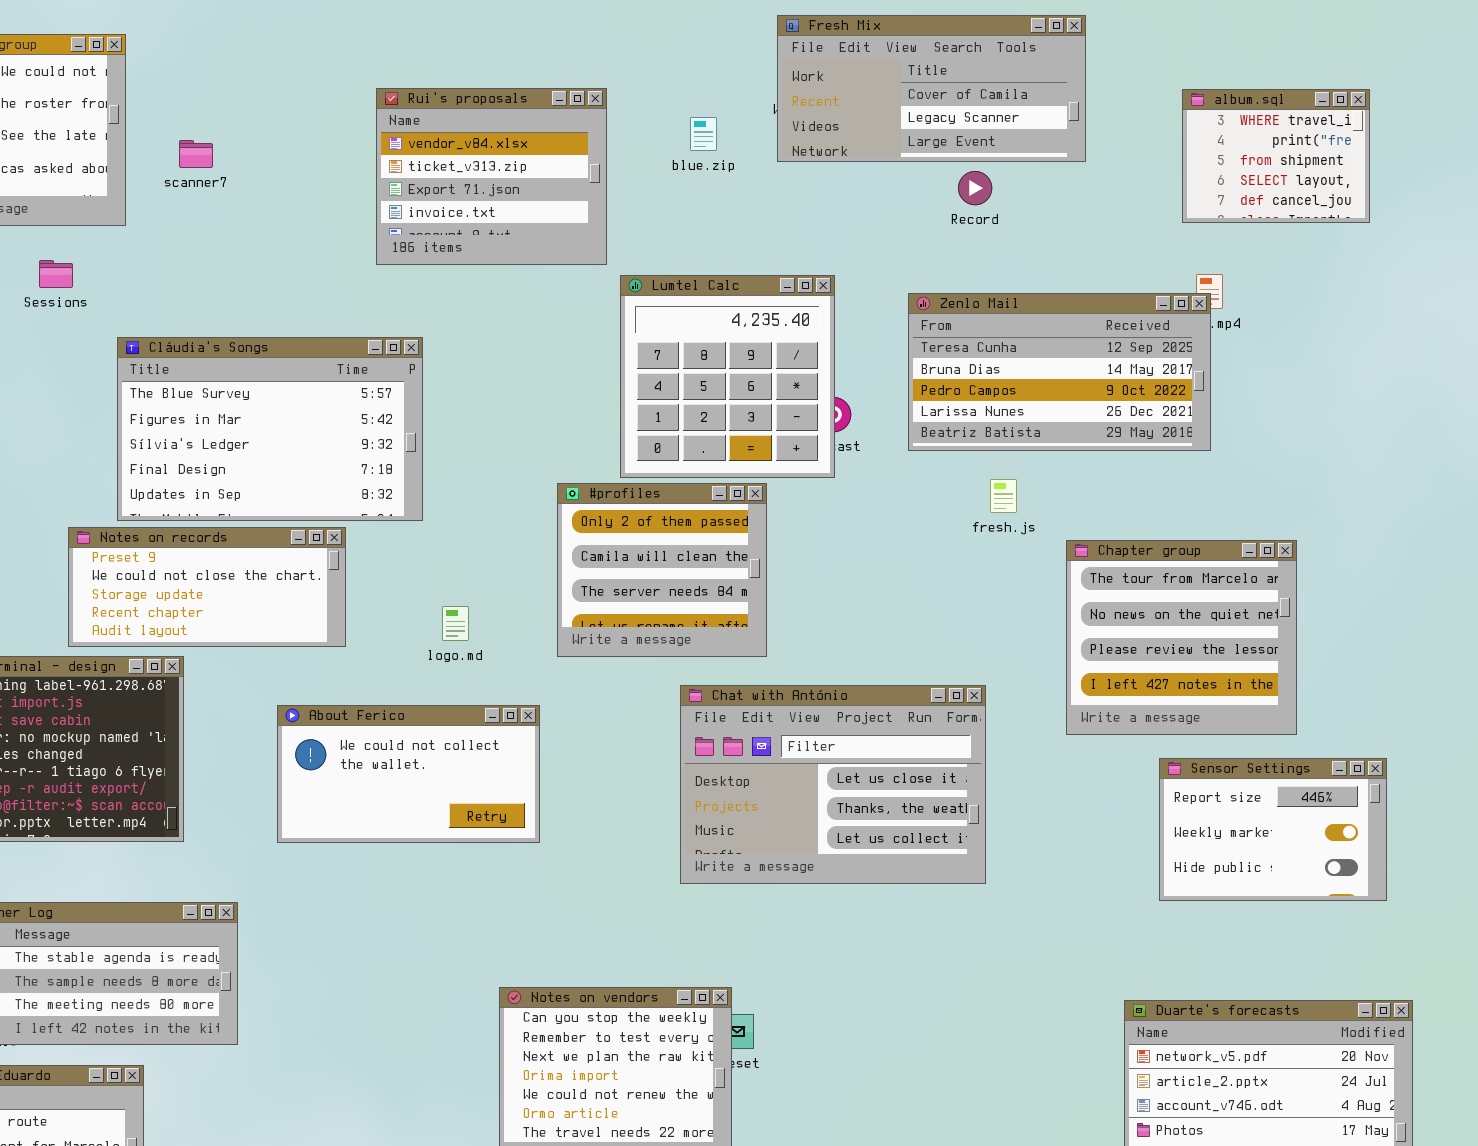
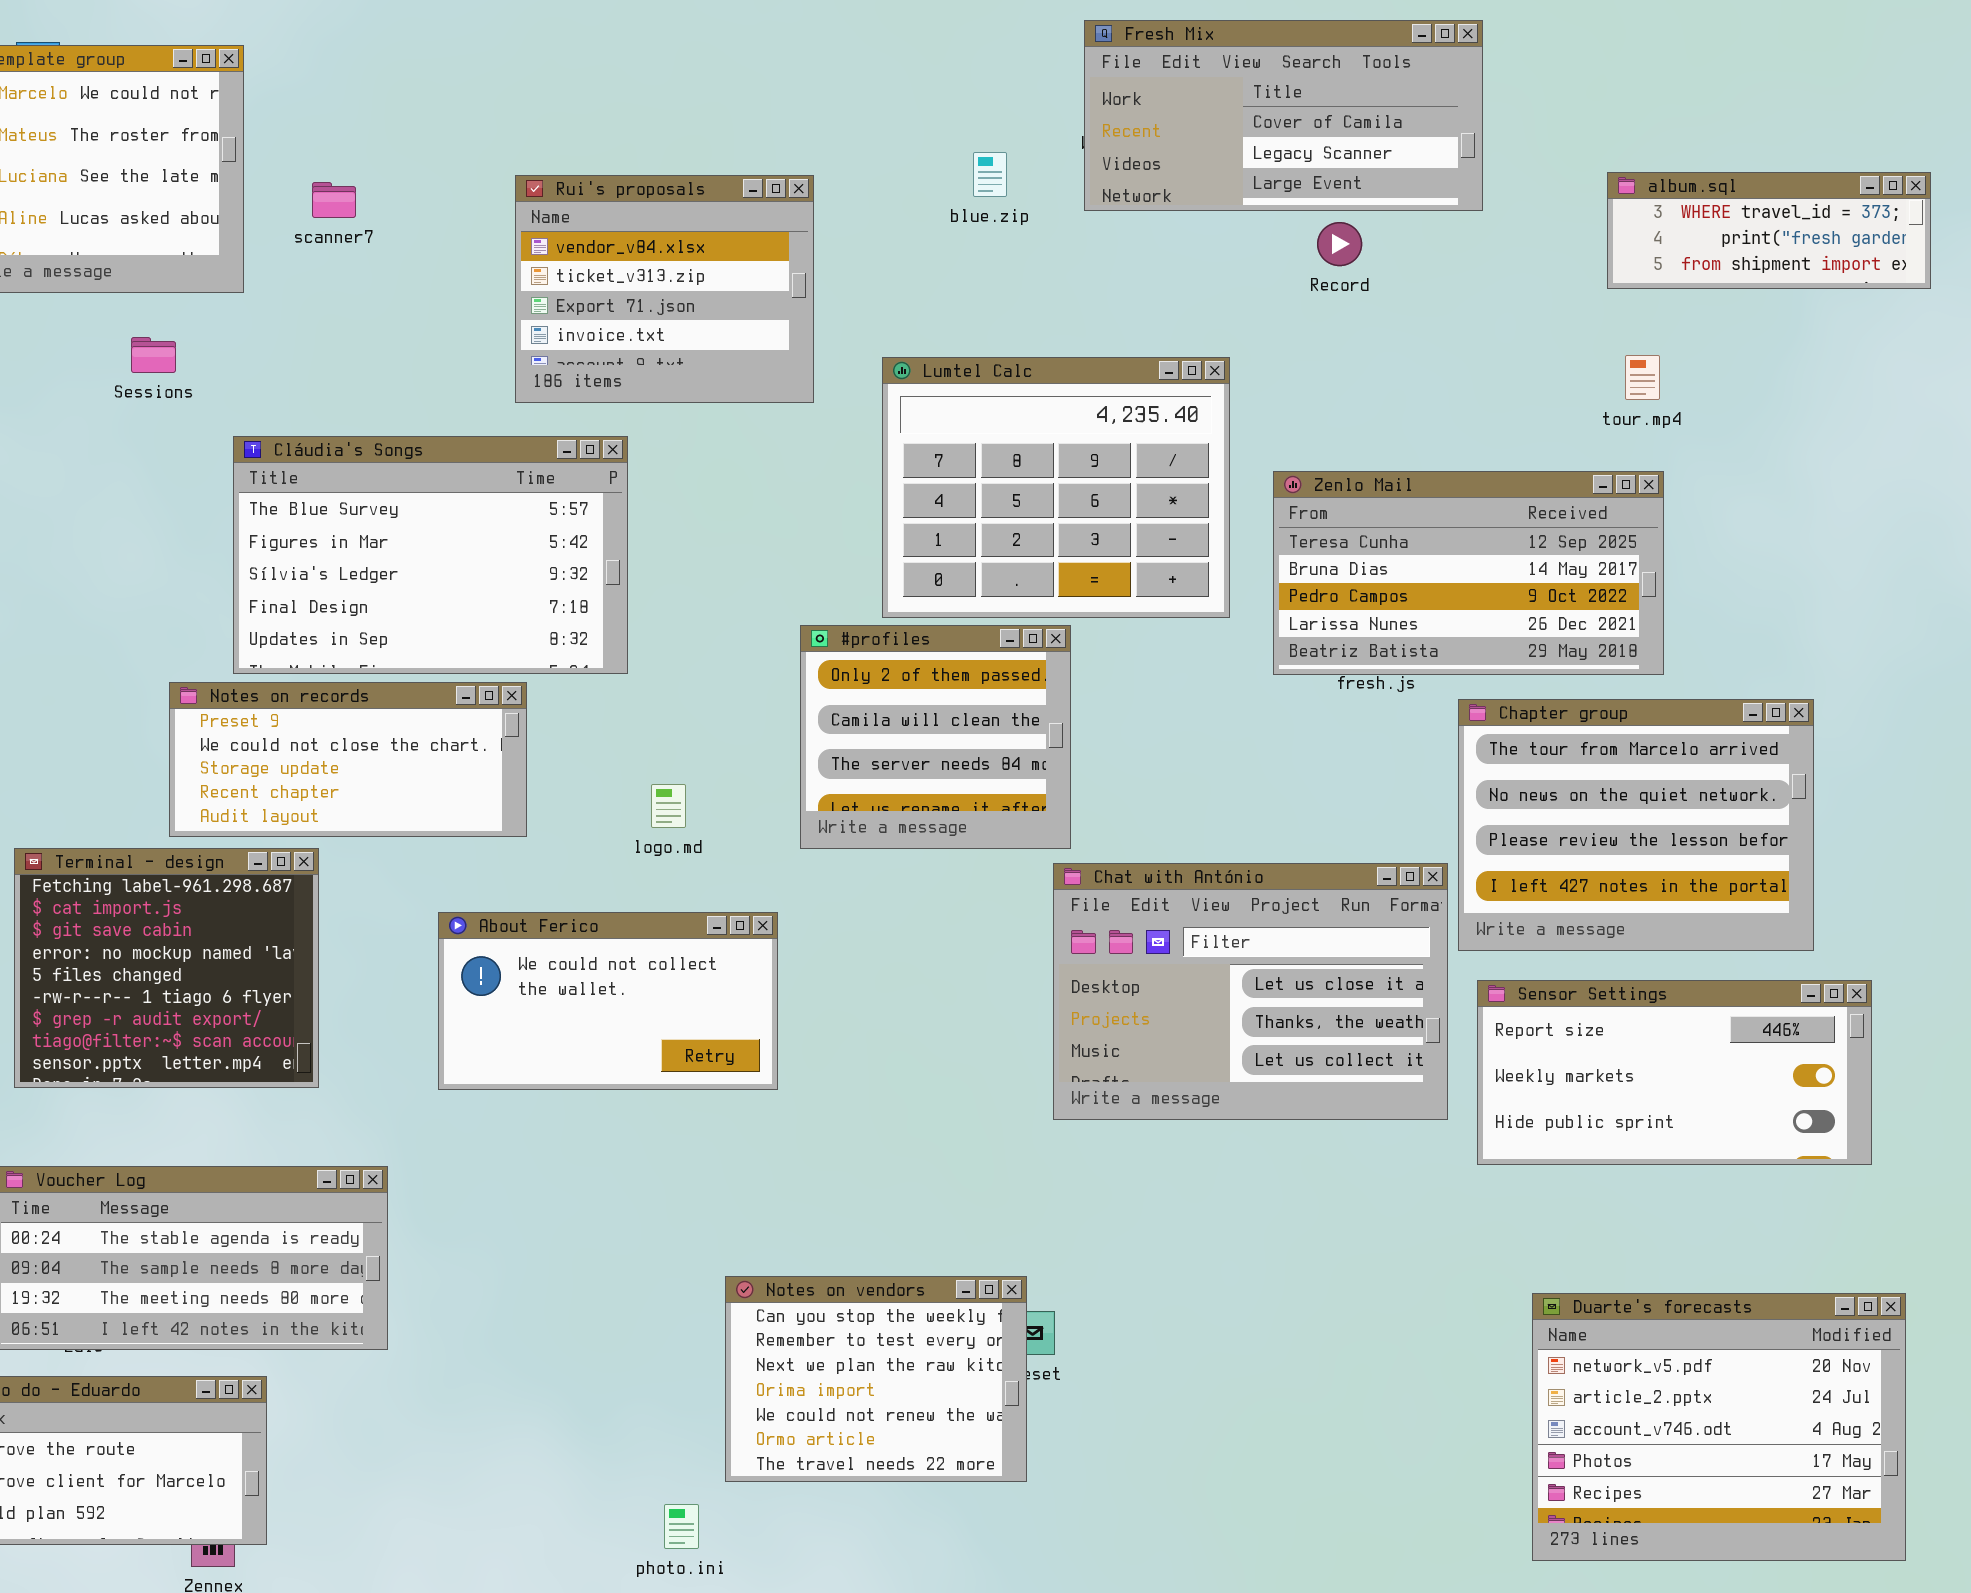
Rui's proposals: [376,88,607,265] -> [515,175,814,403], moved
album.sql: [1182,89,1370,223] -> [1607,172,1931,289], resized
Lumtel Calc: [620,275,835,478] -> [882,357,1230,618], resized
Zenlo Mail: [908,293,1211,451] -> [1273,471,1664,675], moved
Chapter group: [1066,540,1297,735] -> [1458,699,1814,951], resized
Chat with António: [680,685,986,884] -> [1053,863,1448,1120], moved
Sensor Settings: [1159,758,1387,901] -> [1477,980,1872,1165], resized

